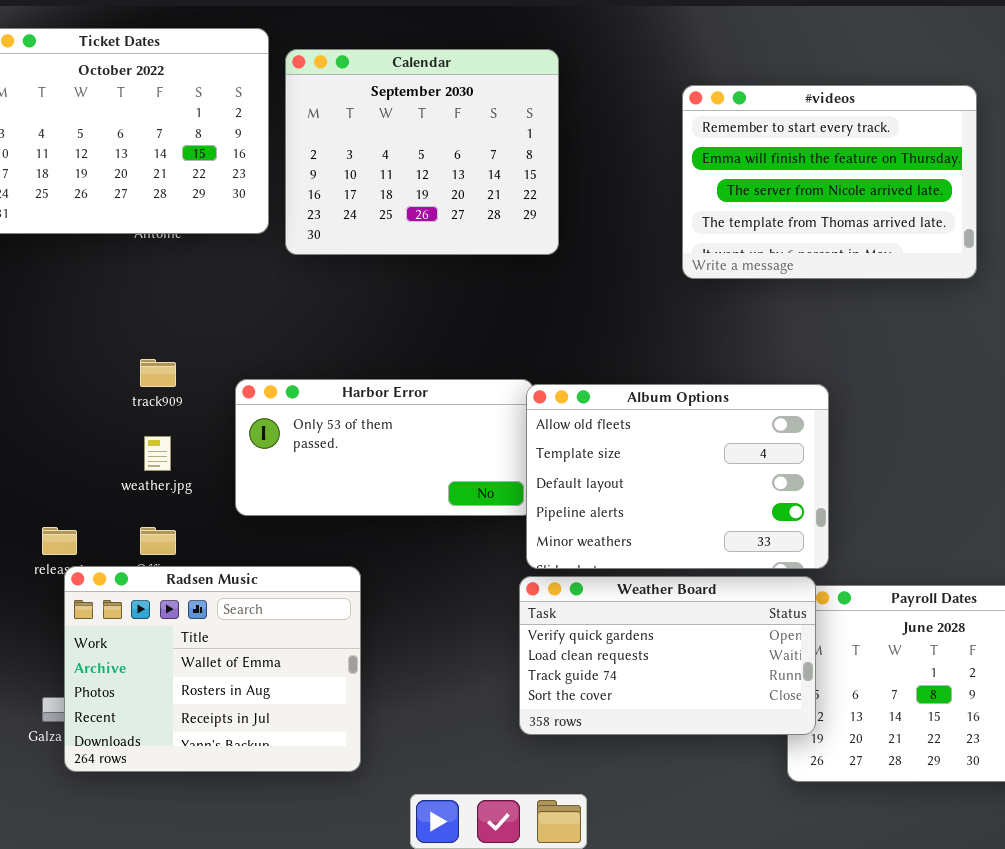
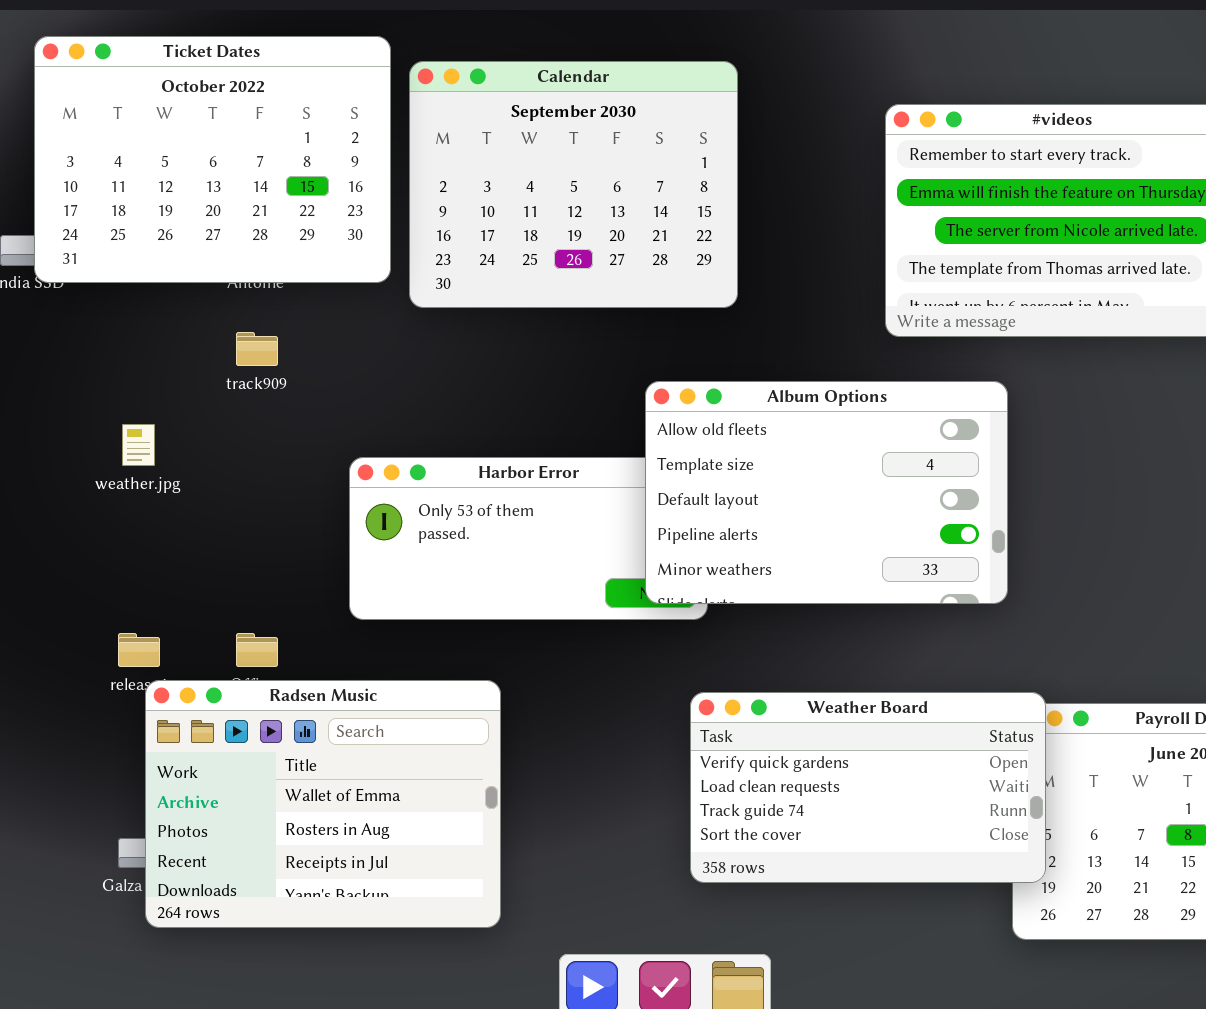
track909: [140,359,176,387] -> [236,332,278,366], moved
Album Options: [526,384,829,569] -> [645,381,1008,604], moved
weather.jpg: [144,436,171,471] -> [122,424,155,466], moved

